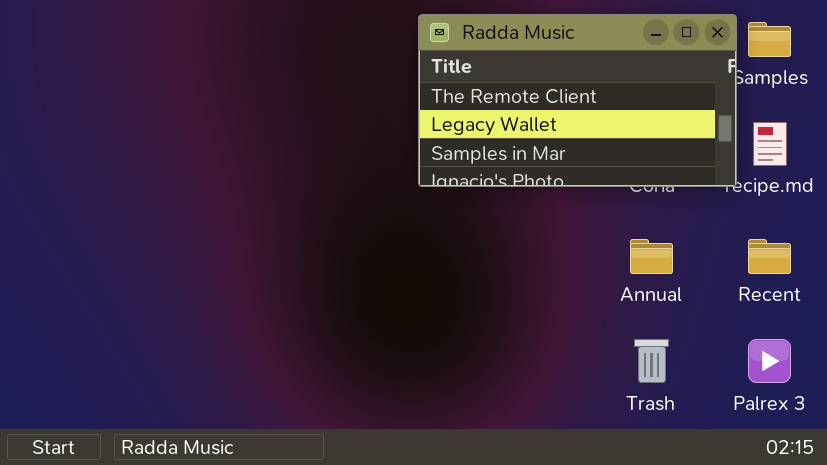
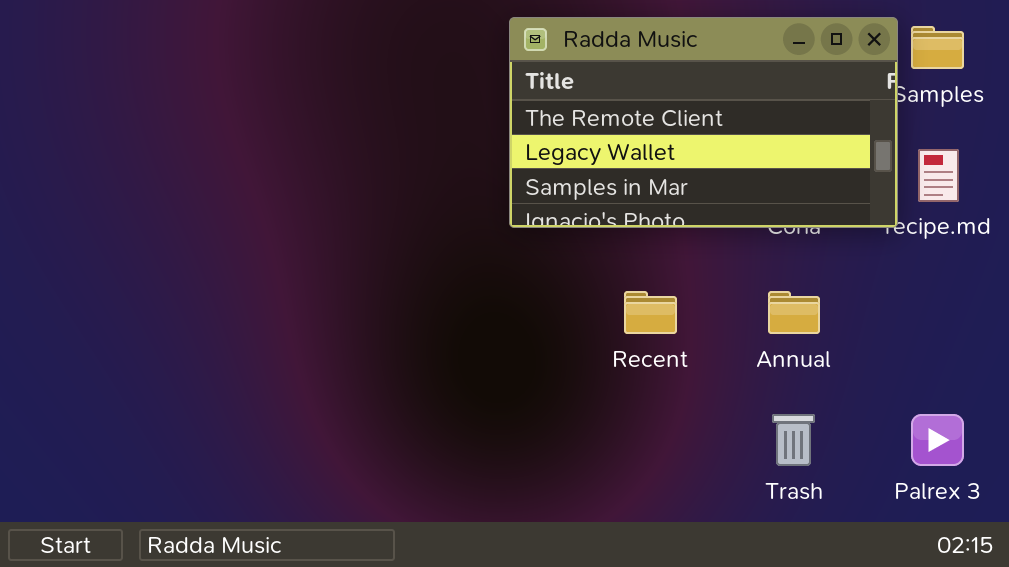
Recent: [748,239,791,274] -> [624,291,677,334], moved

